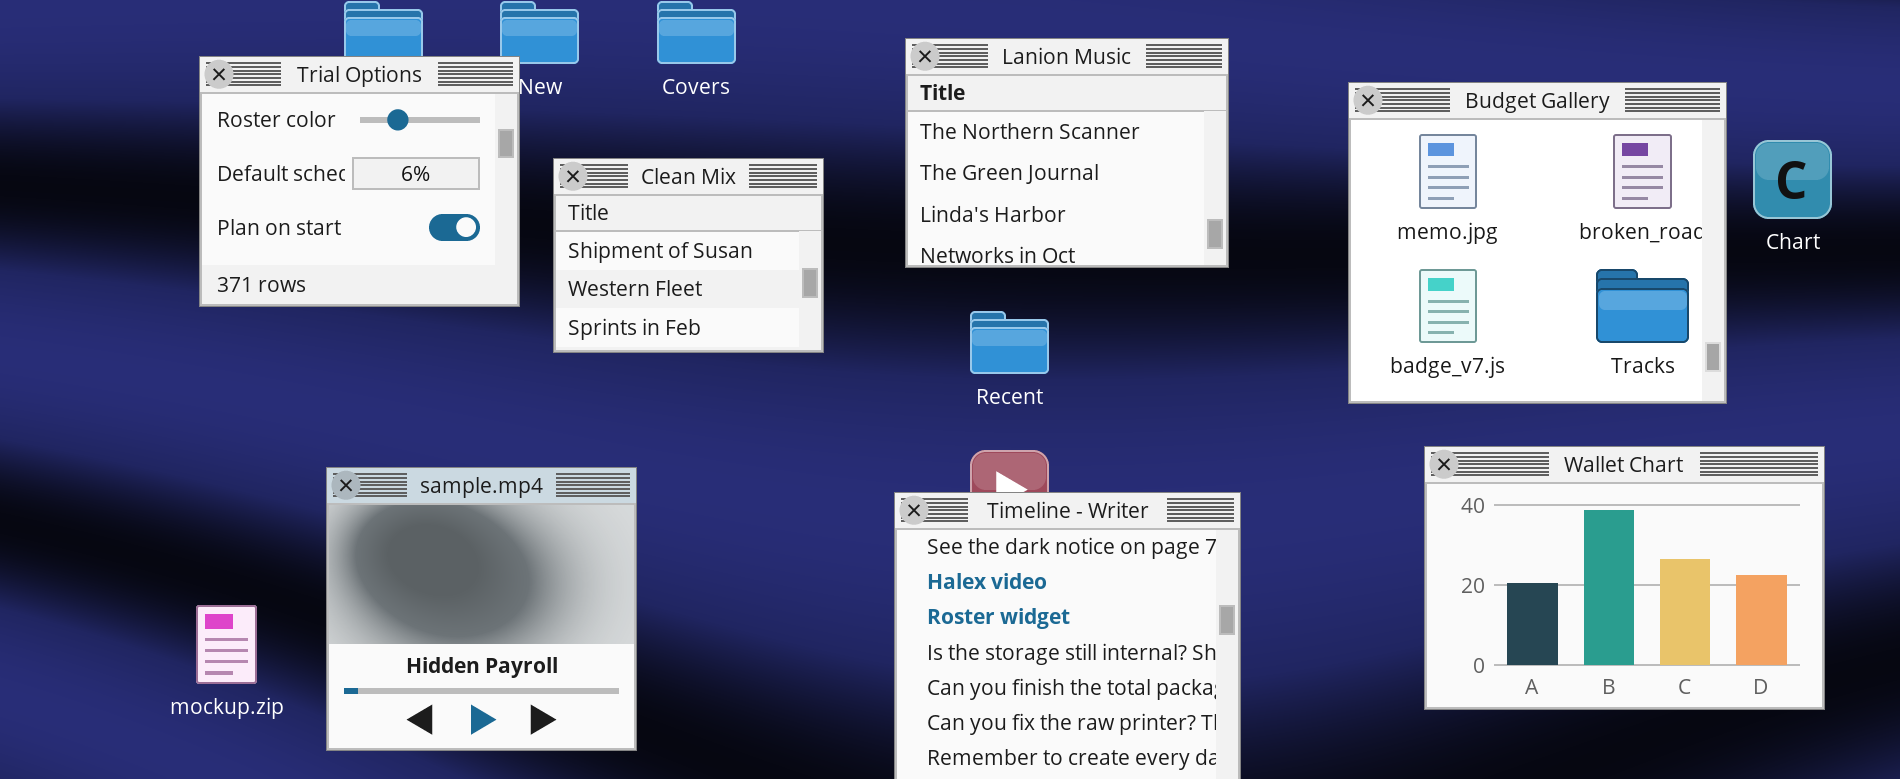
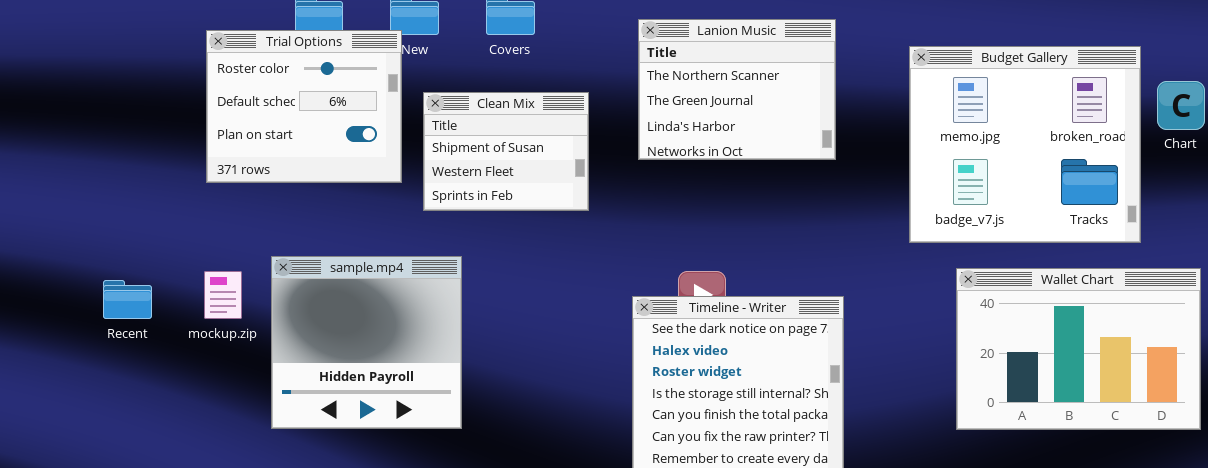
Recent: [970,311,1049,374] -> [103,280,152,319], moved
sample.mp4: [326,467,637,751] -> [271,256,462,429], moved
mockup.zip: [196,605,257,684] -> [204,271,242,319], moved

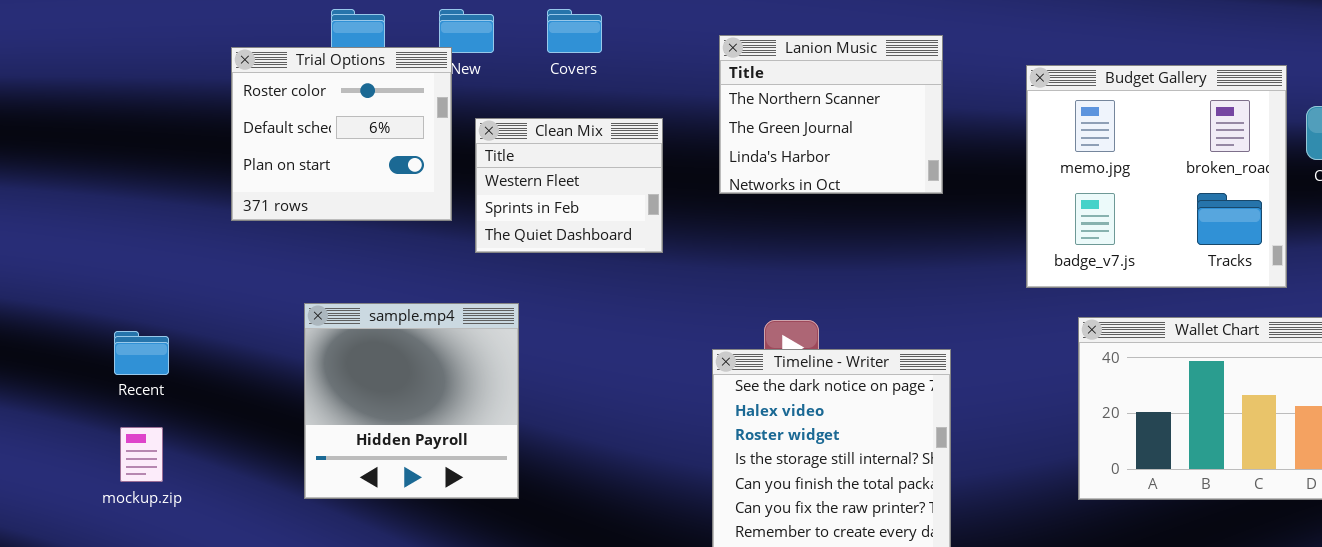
Clean Mix: [423,92,589,211] -> [475,118,663,253], scrolled down 1 row
mockup.zip: [204,271,242,319] -> [120,427,163,482], moved

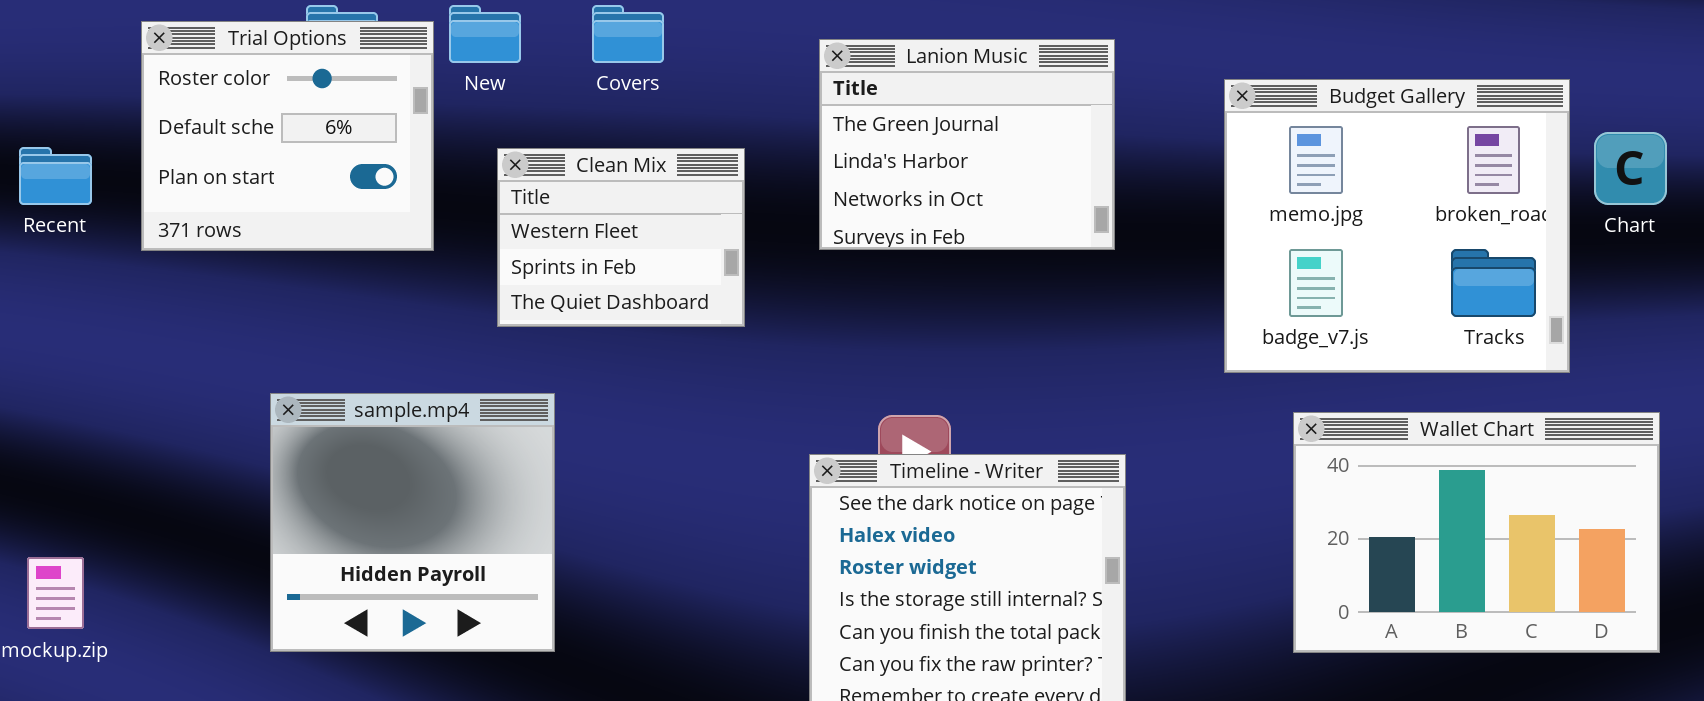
Lanion Music: [719,35,943,194] -> [819,39,1115,250], scrolled down 1 row
Trial Options: [231,47,452,221] -> [141,21,434,251], moved
Recent: [114,331,169,375] -> [19,147,92,205], moved

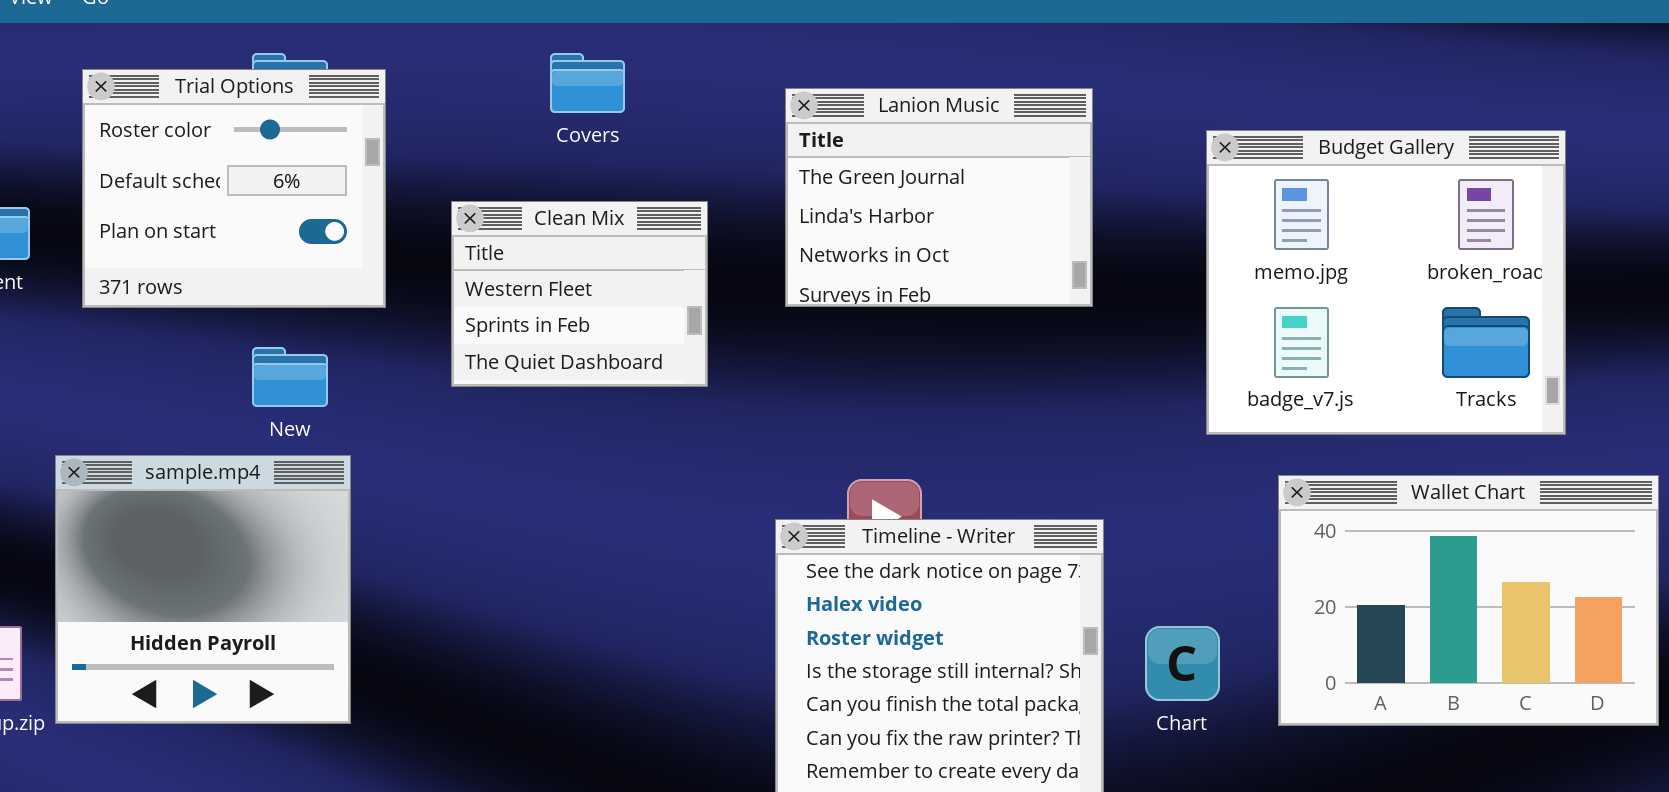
New: [449,5,521,63] -> [252,347,328,407], moved
Chart: [1594,132,1667,205] -> [1145,626,1220,701], moved
sample.mp4: [270,393,555,652] -> [55,455,351,724], moved

